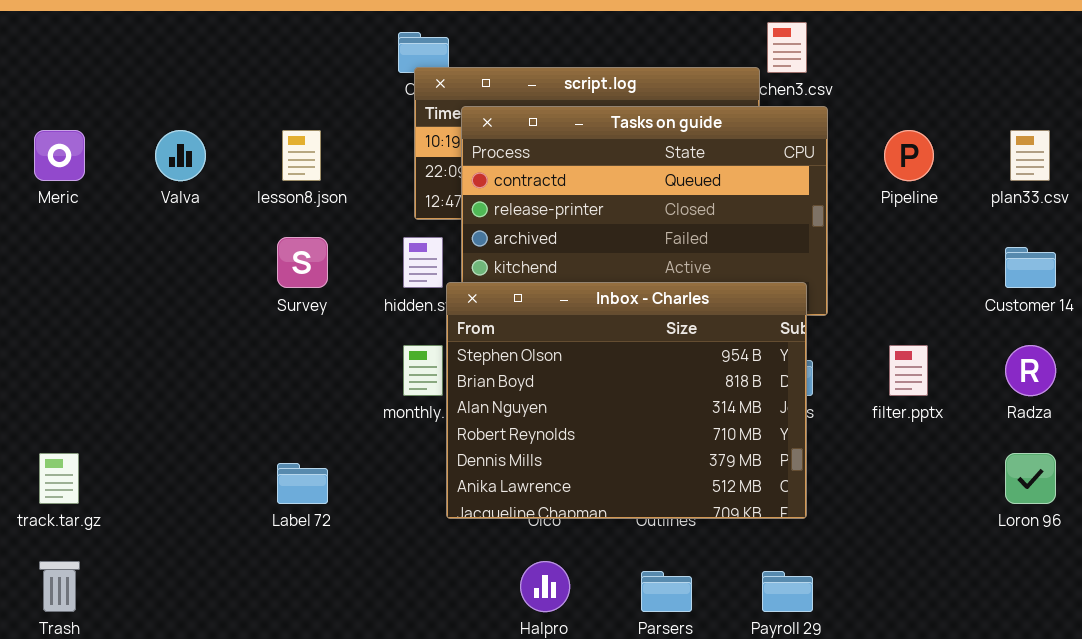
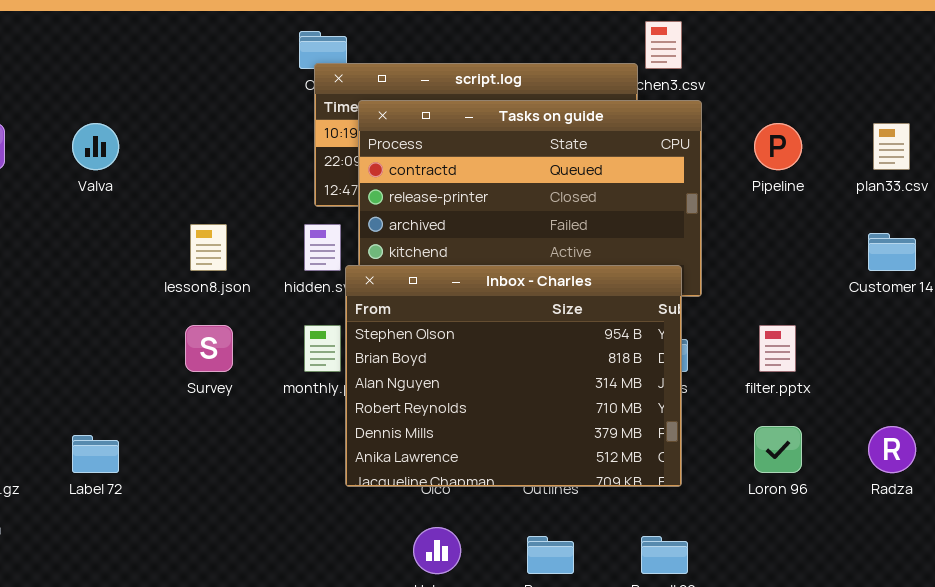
lesson8.json: [282,130,321,181] -> [190,224,227,271], moved
Survey: [277,237,328,288] -> [185,325,233,372], moved
Radza: [1005,345,1056,396] -> [868,426,916,473], moved
Loron 96: [1005,453,1056,504] -> [754,426,802,473], moved
Label 72: [277,463,328,504] -> [72,435,119,473], moved

